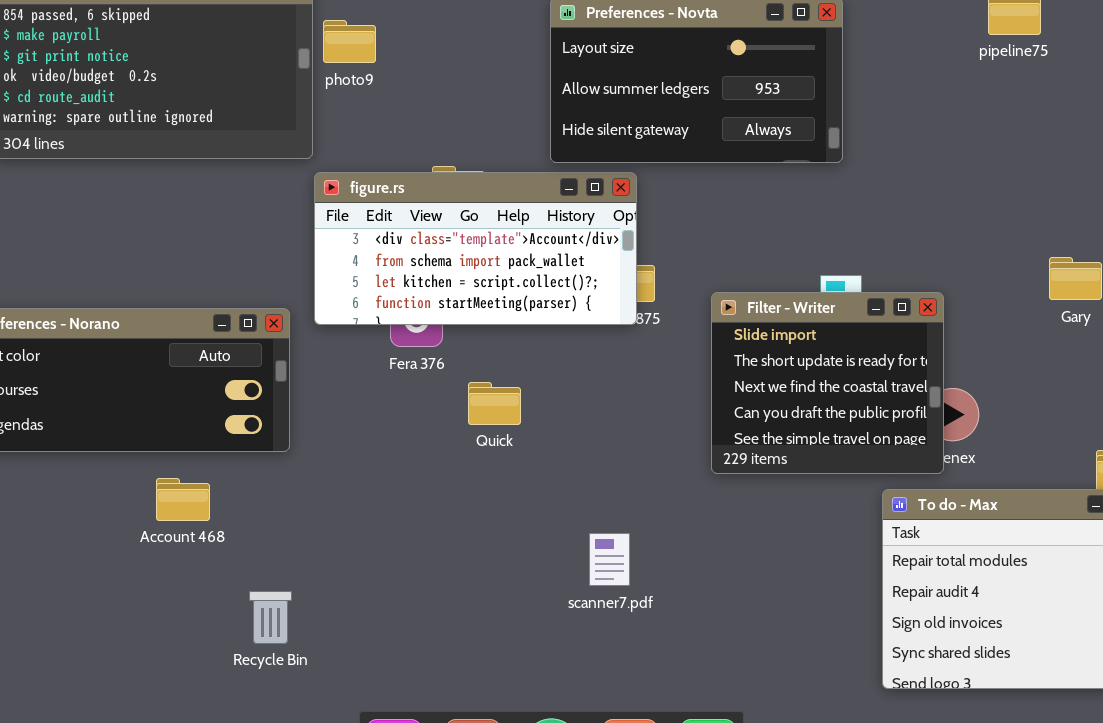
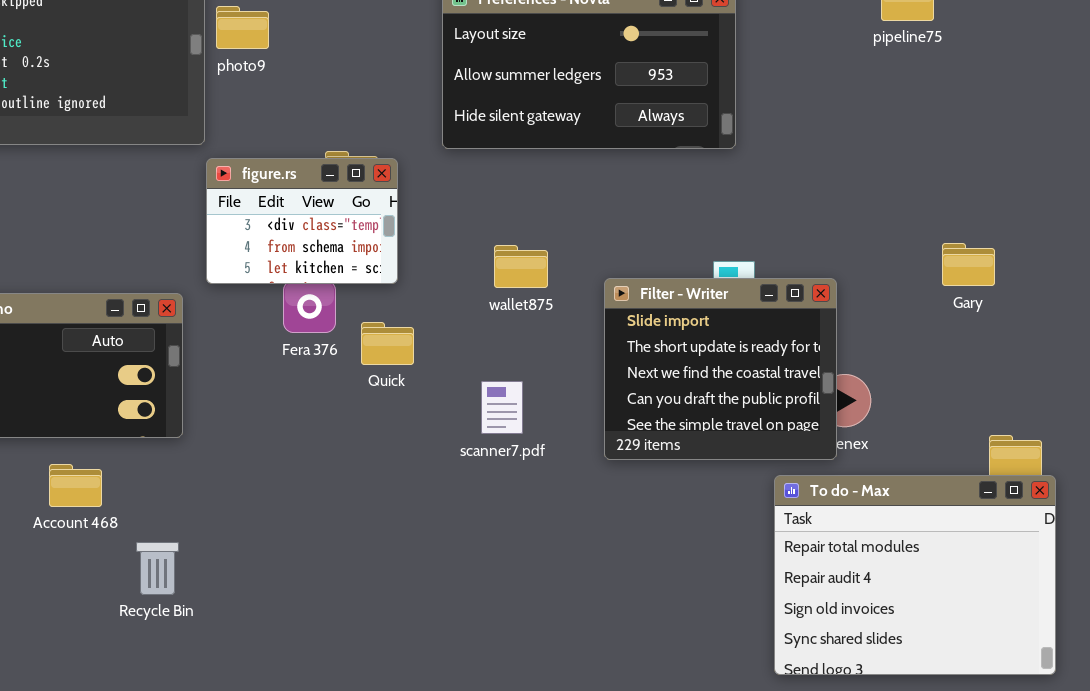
figure.rs: [314,172,637,325] -> [206,158,398,284], resized
Quick: [468,382,521,425] -> [361,322,414,365], moved
scanner7.pdf: [589,533,630,586] -> [481,381,523,434], moved
Recycle Bin: [249,591,292,644] -> [136,542,179,595], moved

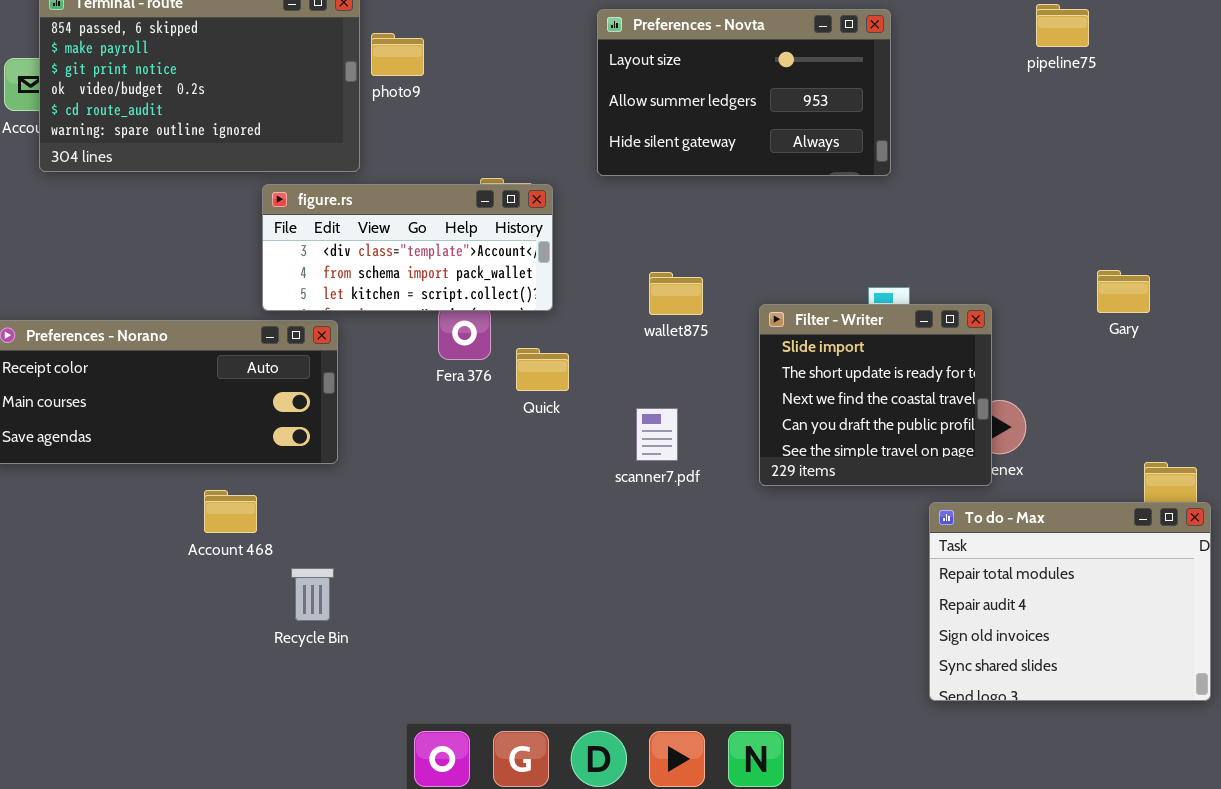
figure.rs: [206,158,398,284] -> [262,184,553,311], resized

